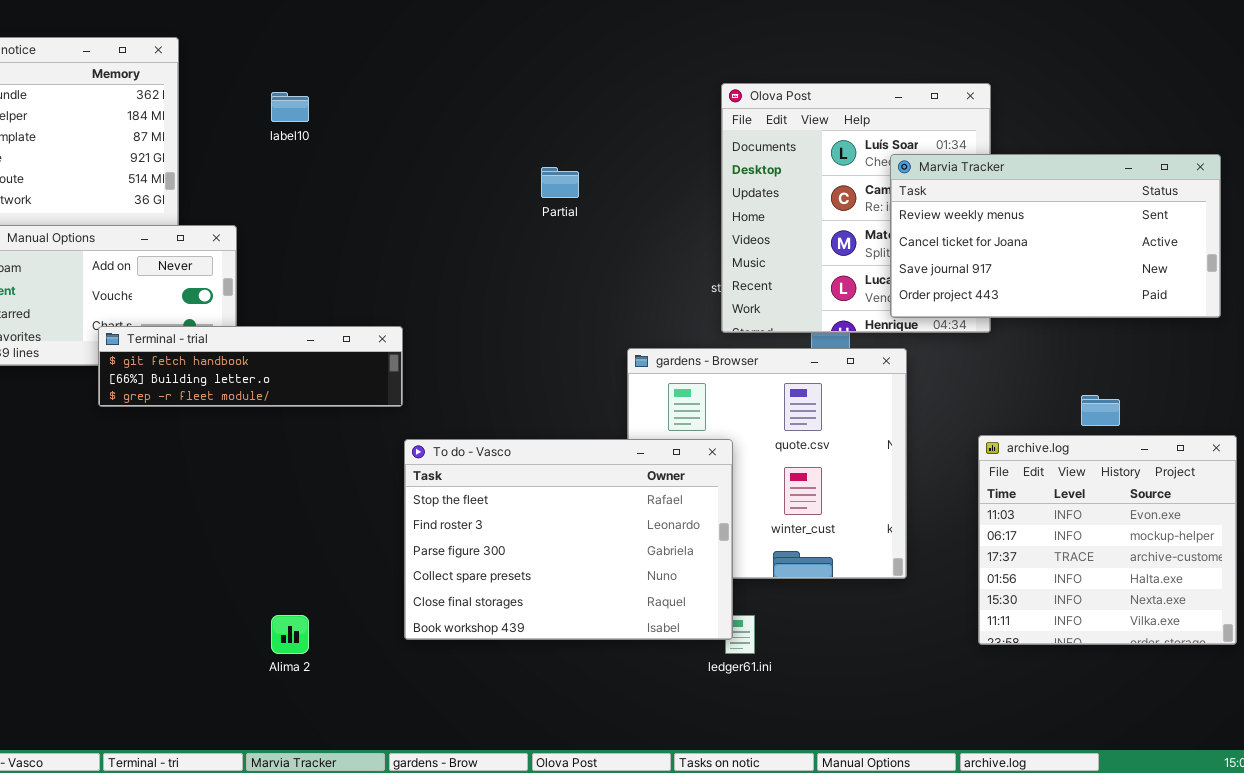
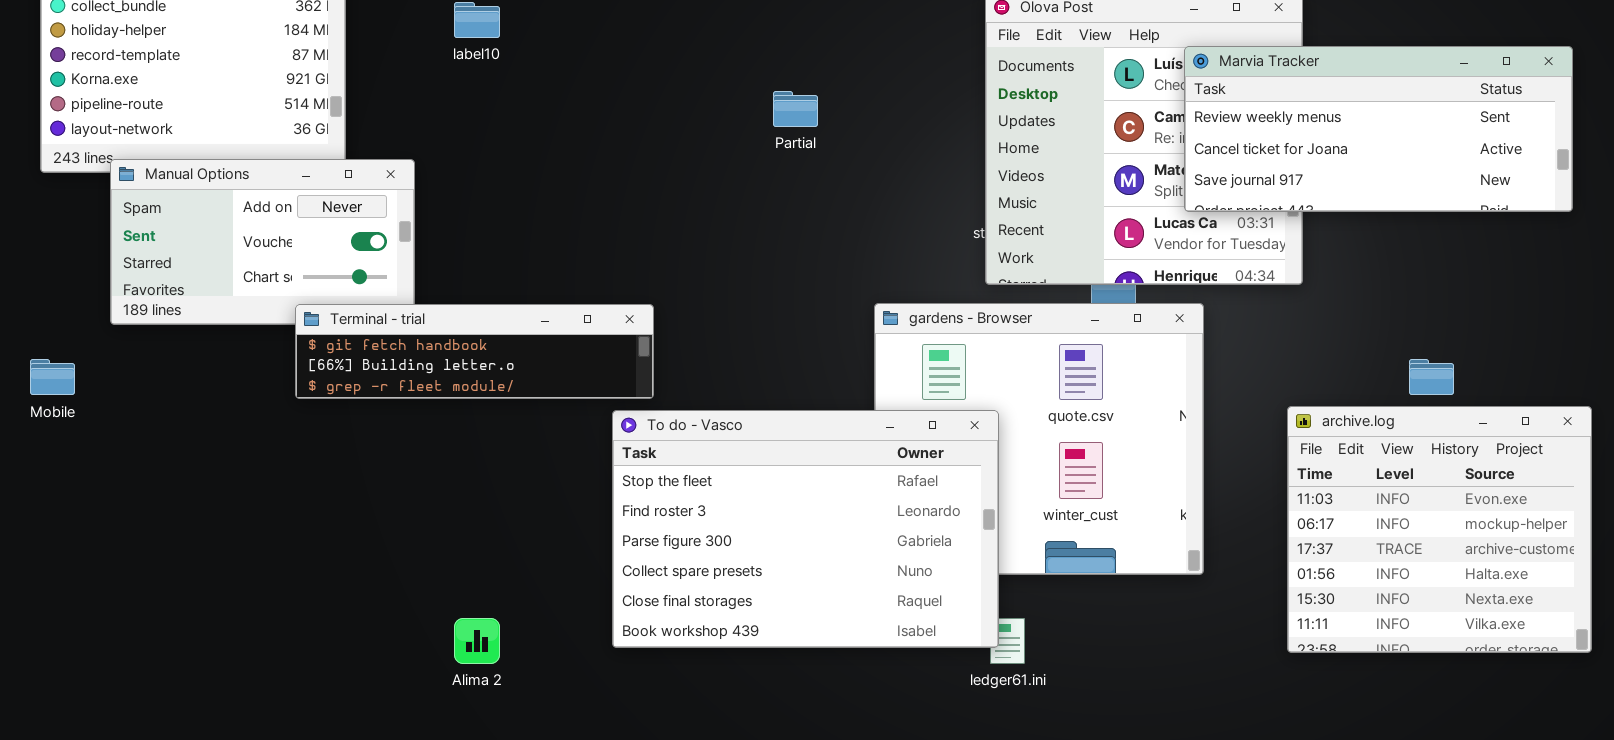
Marvia Tracker: [890,154,1221,318] -> [1184,46,1573,212], moved, resized
Terminal - trial: [98,326,403,407] -> [295,304,654,399], moved

